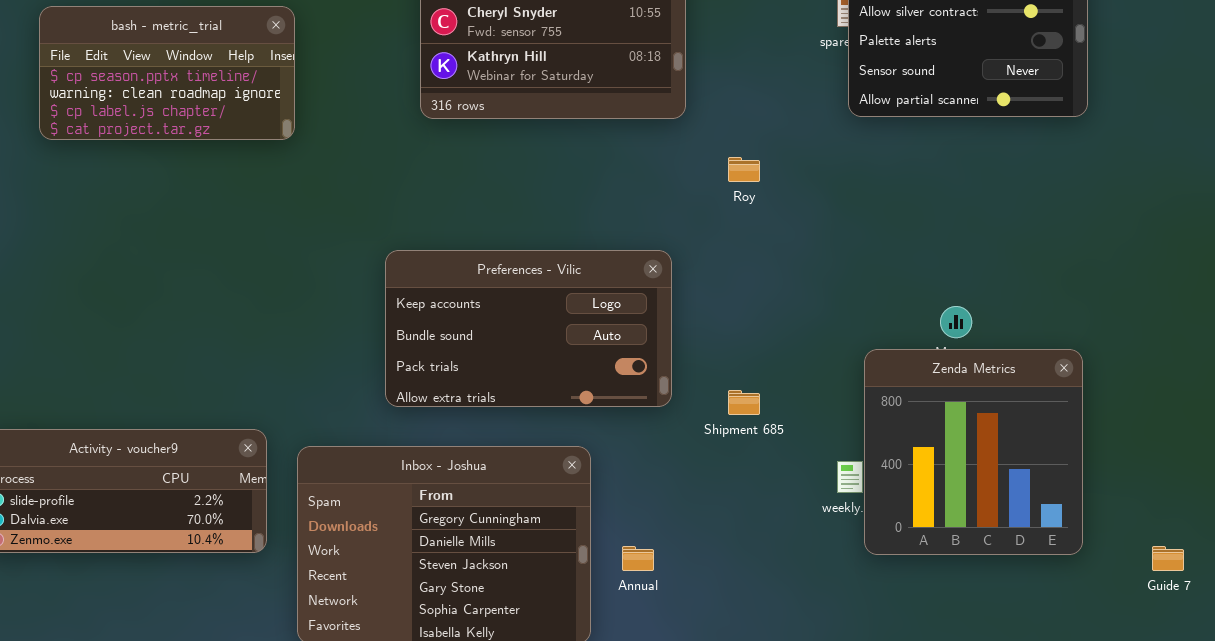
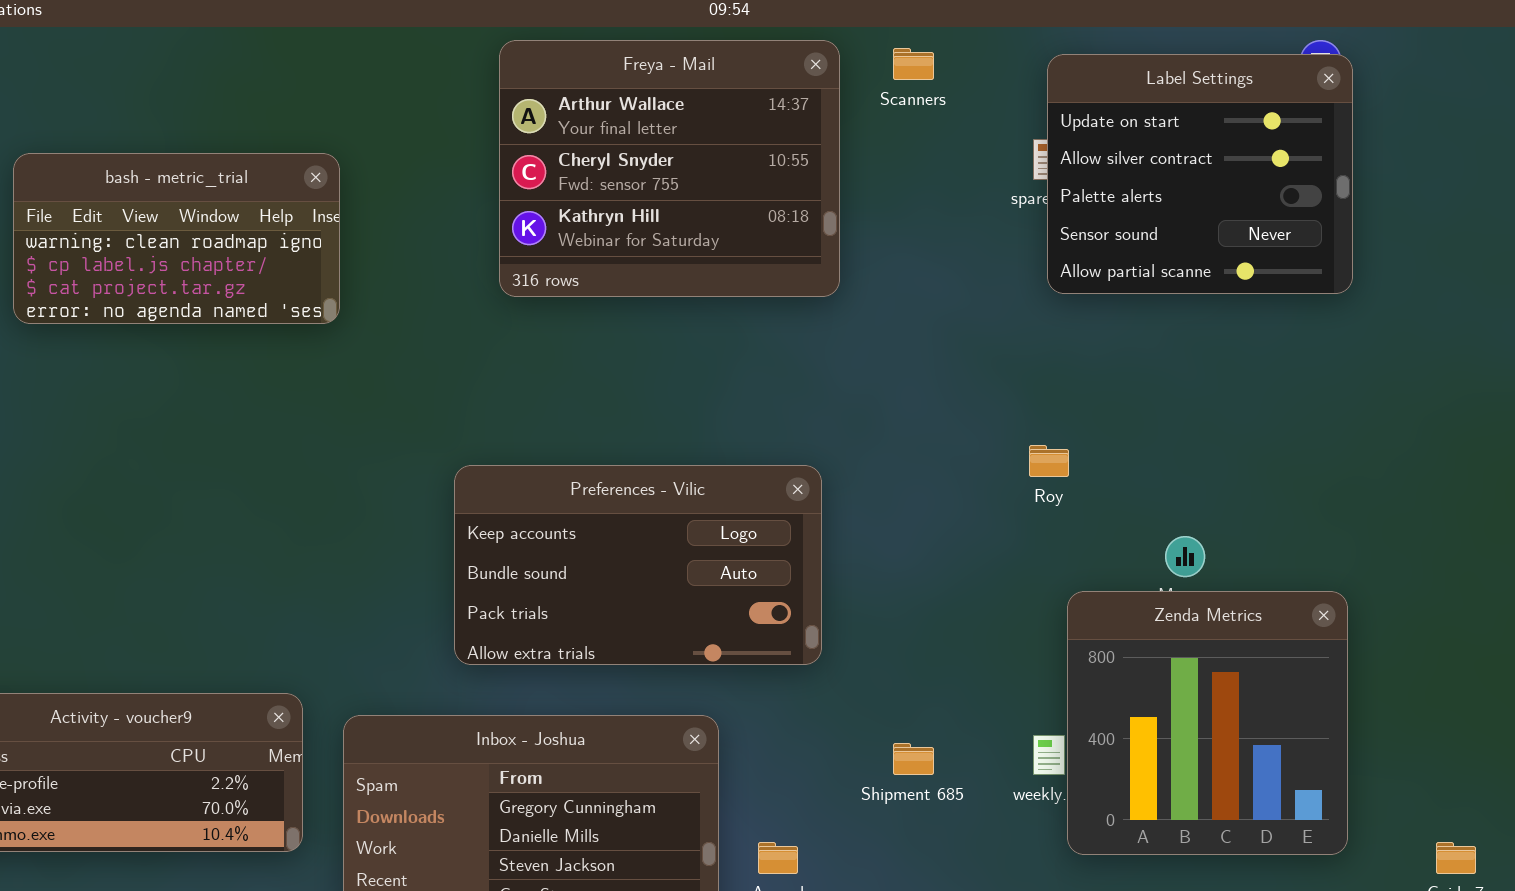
bash - metric_trial: [39,6,295,140] -> [13,153,340,324], scrolled down 1 row
Roy: [728,157,760,182] -> [1029,445,1069,477], moved
Shipment 685: [728,390,760,415] -> [893,743,934,775], moved

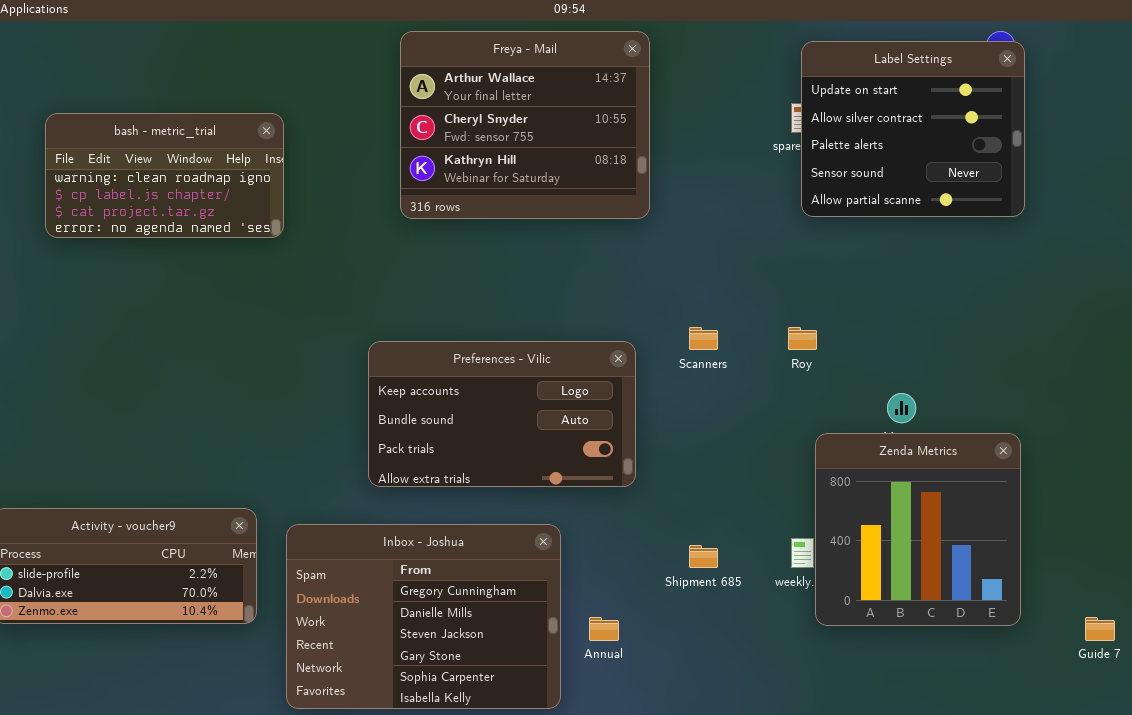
Scanners: [893,48,934,80] -> [689,327,718,350], moved

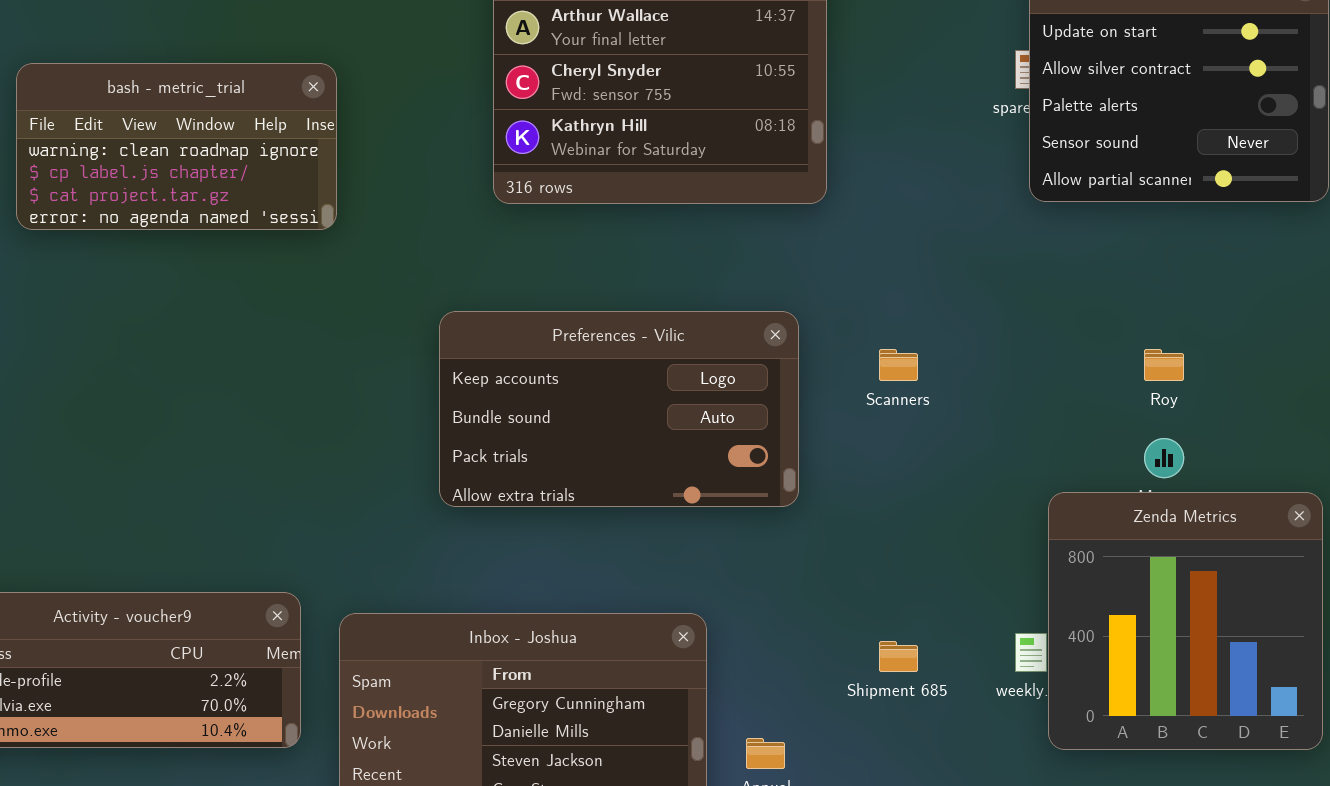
Roy: [788,327,817,350] -> [1144,349,1184,381], moved
Preferences - Vilic: [368,341,636,487] -> [439,311,799,507], moved

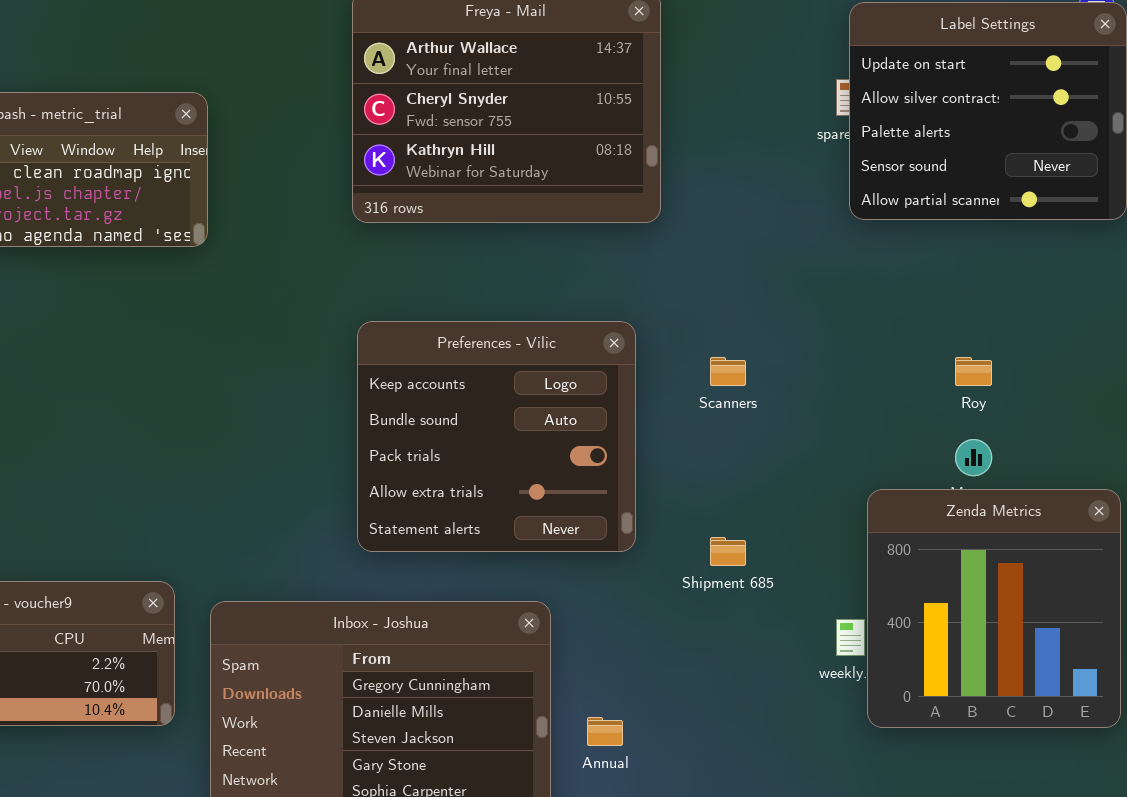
Preferences - Vilic: [439,311,799,507] -> [357,321,636,552], resized
Shipment 685: [879,641,918,672] -> [710,537,746,566], moved

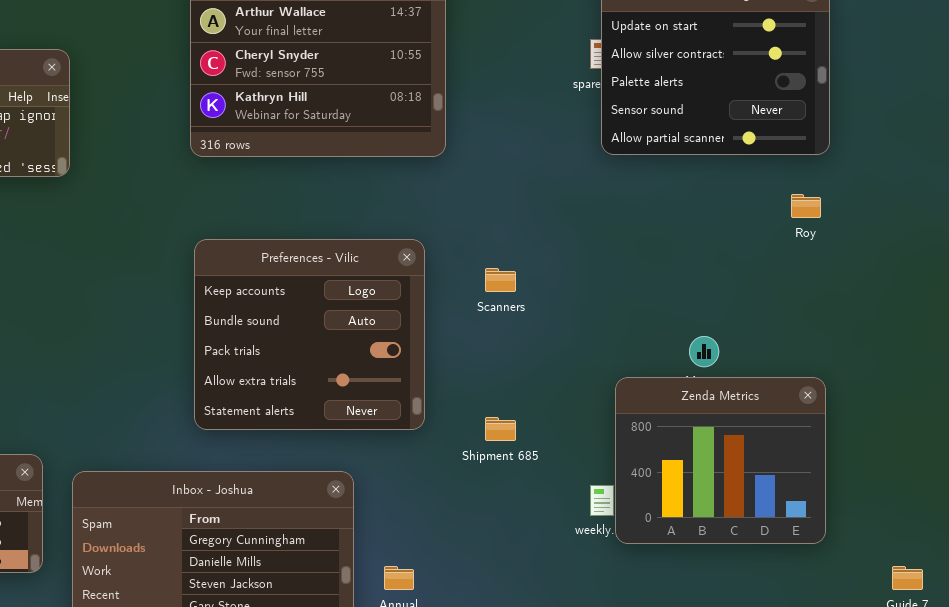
Roy: [955,357,992,386] -> [791,194,821,218], moved
Zenda Metrics: [867,489,1121,728] -> [615,377,826,544], resized

